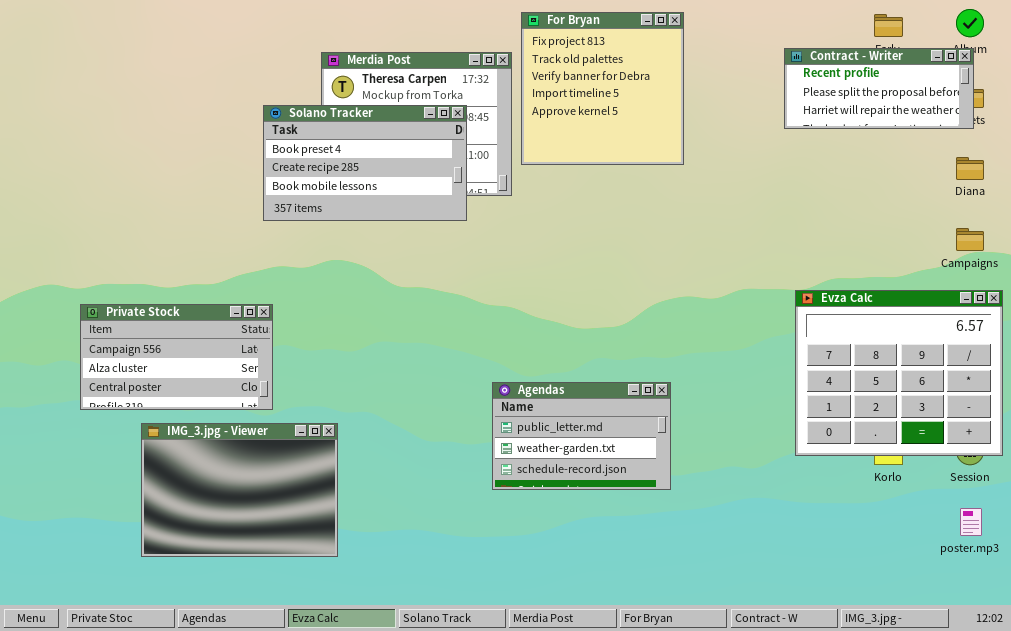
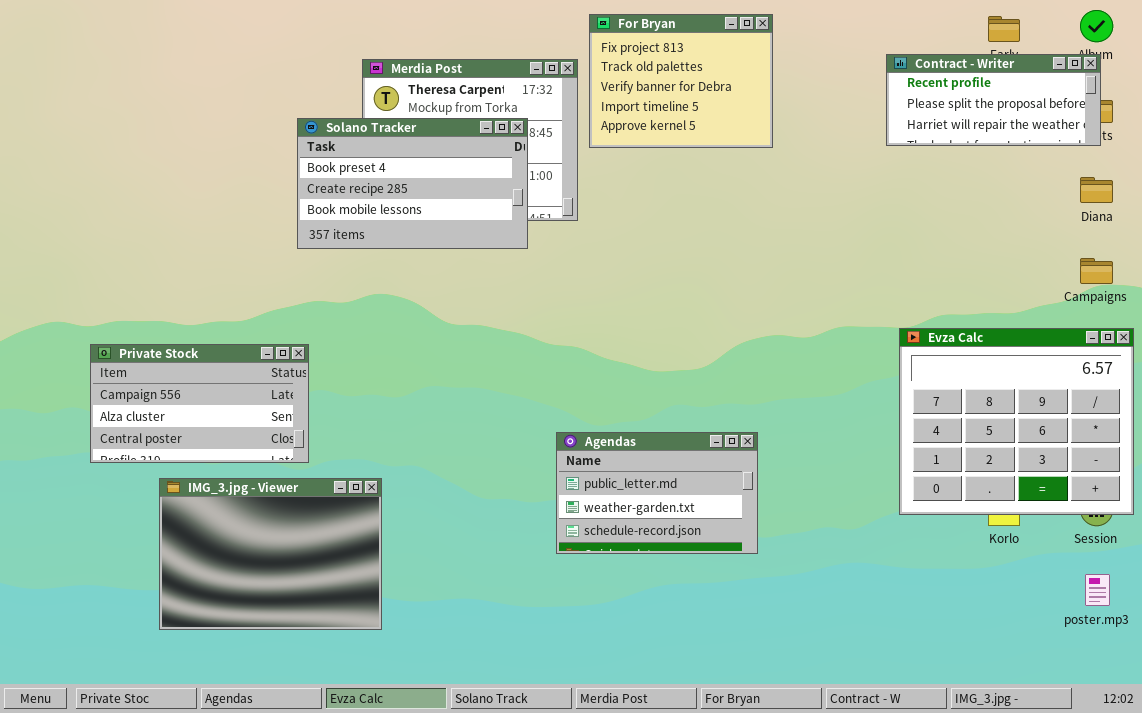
For Bryan: [521,12,684,165] -> [589,14,773,148], resized

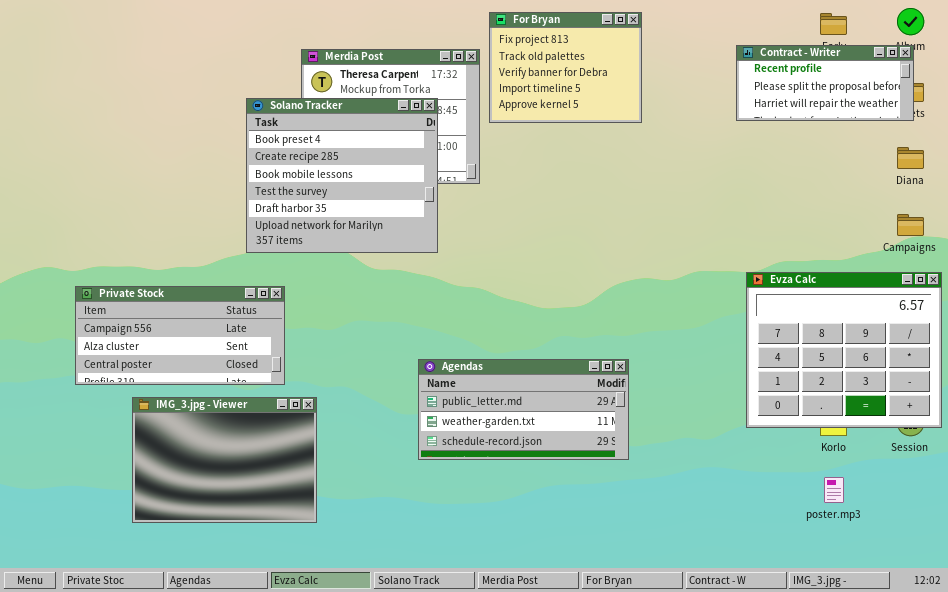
Solano Tracker: [297,118,528,249] -> [246,98,438,253], resized
Private Stock: [90,344,309,463] -> [75,286,285,385], resized
Agendas: [556,432,758,554] -> [418,359,629,460], resized
poster.mp3: [1085,574,1110,606] -> [824,477,844,503], moved

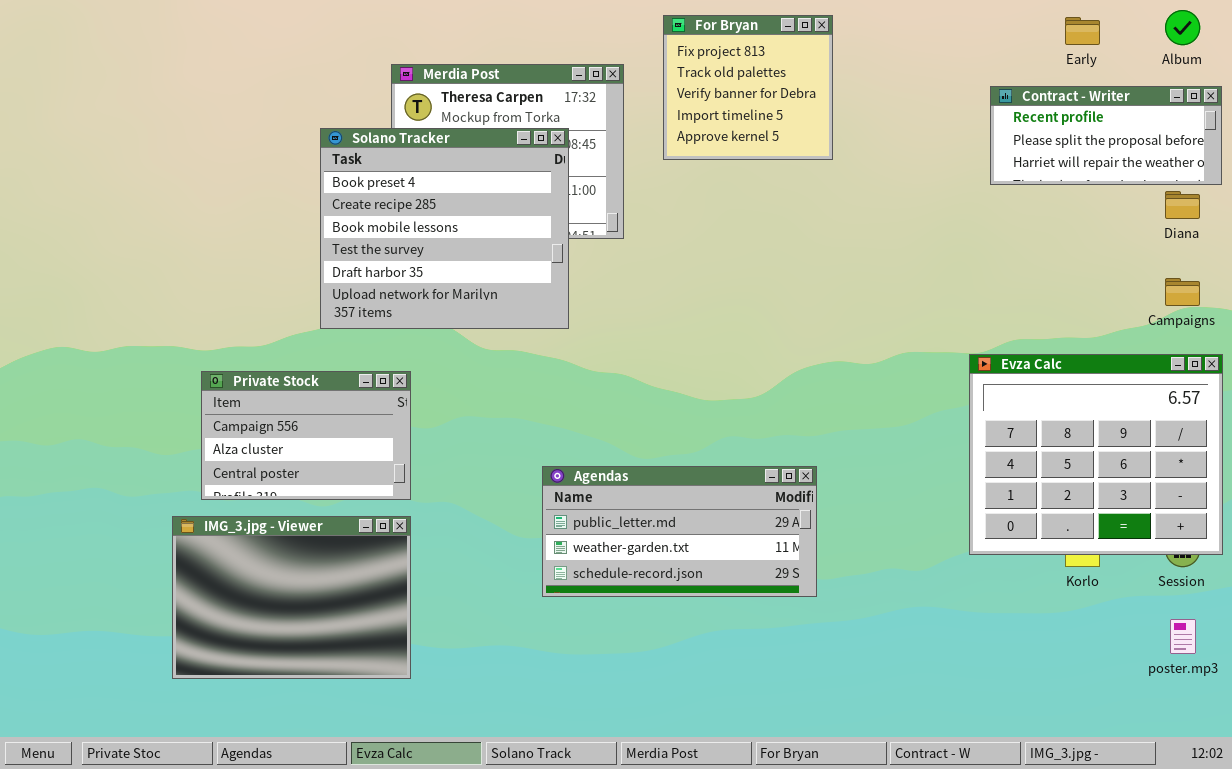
For Bryan: [489,12,642,123] -> [663,15,833,160], resized
Contract - Writer: [736,45,914,121] -> [990,86,1222,185], moved
Private Stock: [75,286,285,385] -> [201,371,411,500], moved, resized
poster.mp3: [824,477,844,503] -> [1170,619,1196,654], moved

